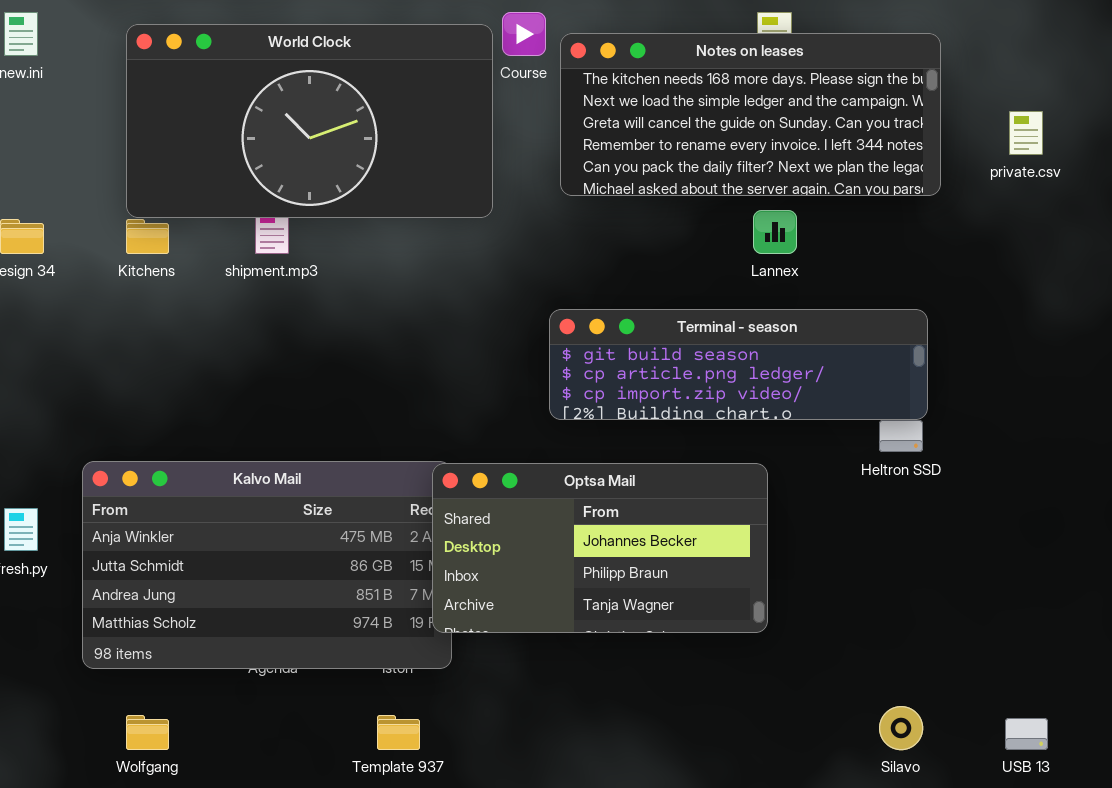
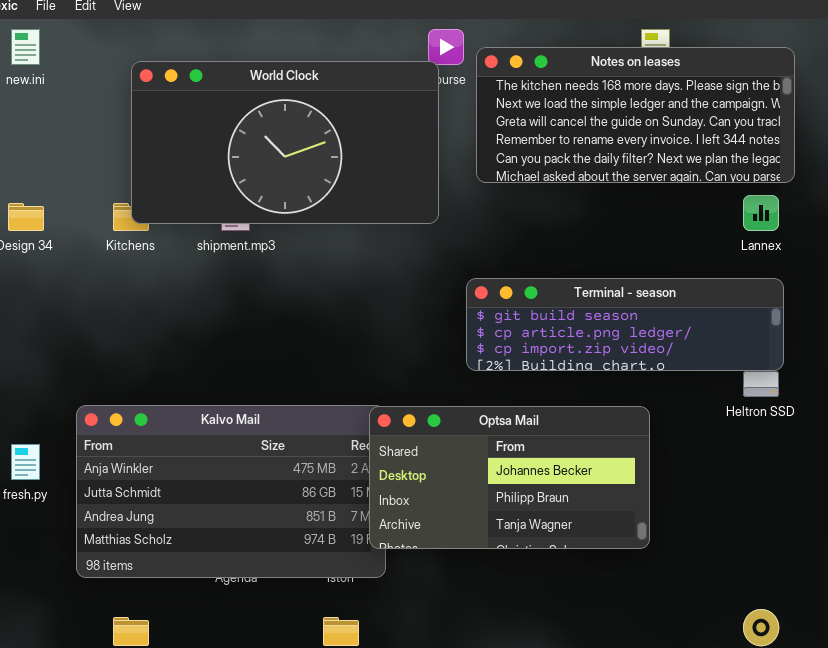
World Clock: [126,24,493,218] -> [131,61,439,224], moved
Lannex: [753,210,797,254] -> [743,195,779,231], moved

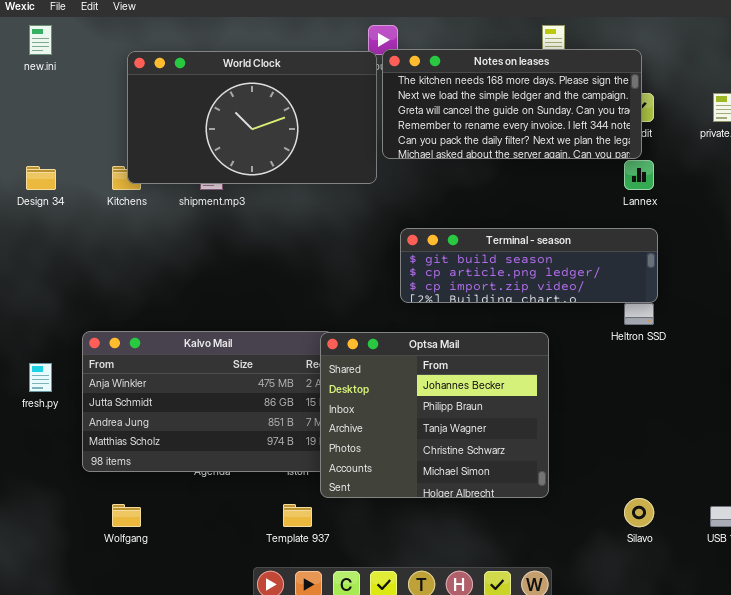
Notes on leases: [476,47,795,183] -> [382,49,642,159], moved
Optsa Mail: [369,406,650,549] -> [320,332,549,498], resized

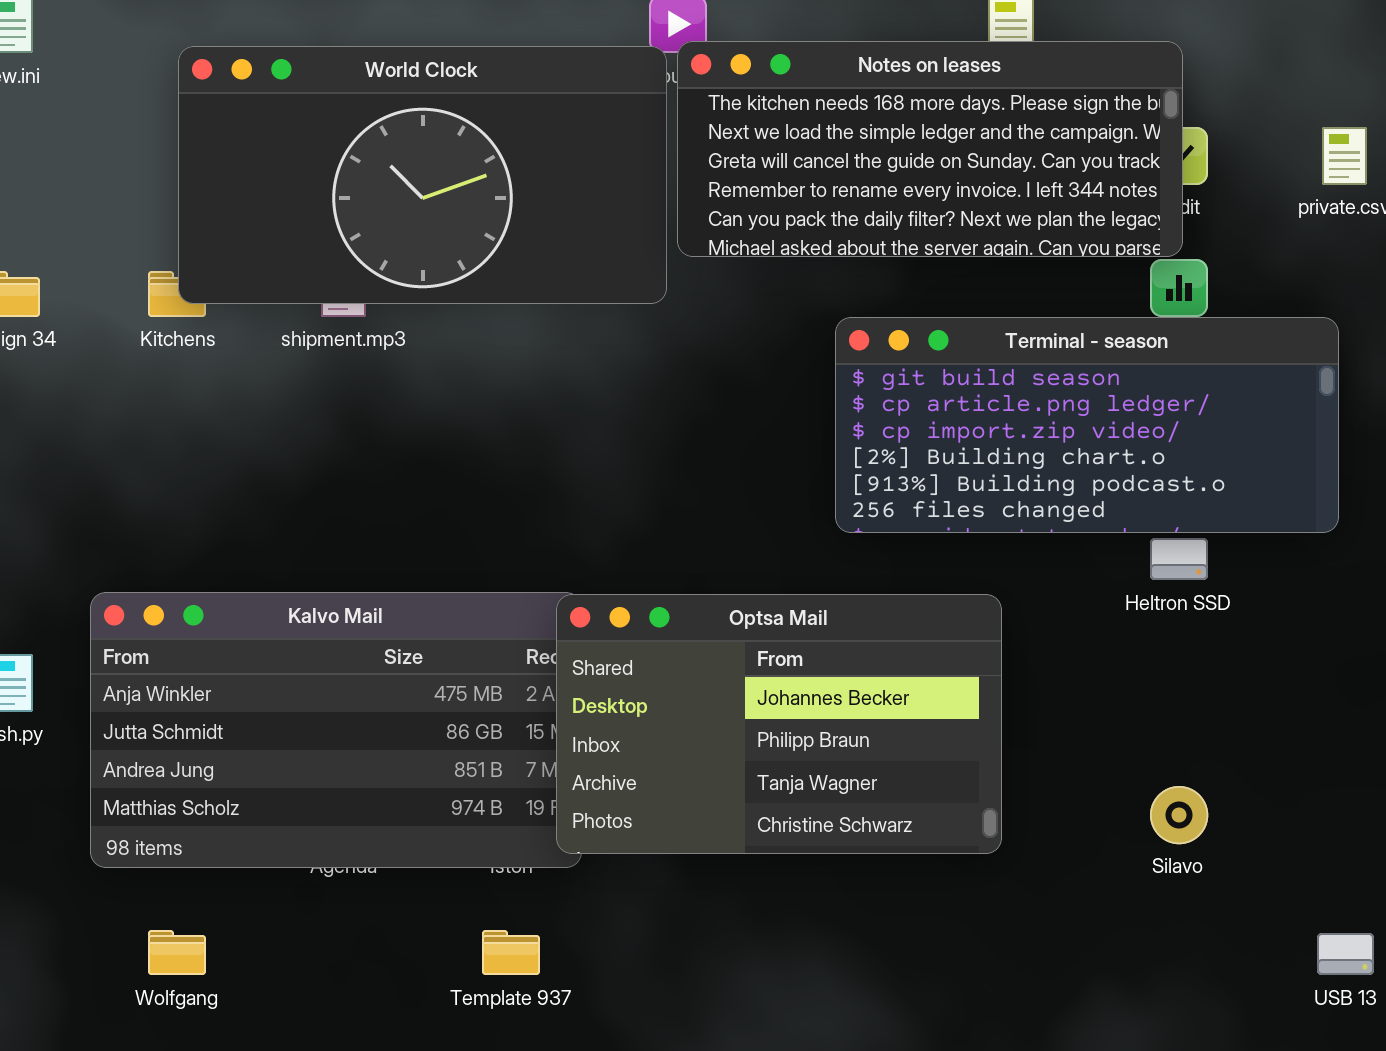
Terminal - season: [400,228,658,303] -> [835,317,1339,533], moved, resized
Optsa Mail: [320,332,549,498] -> [556,594,1002,854], resized
Silavo: [624,498,654,527] -> [1150,786,1208,844], moved

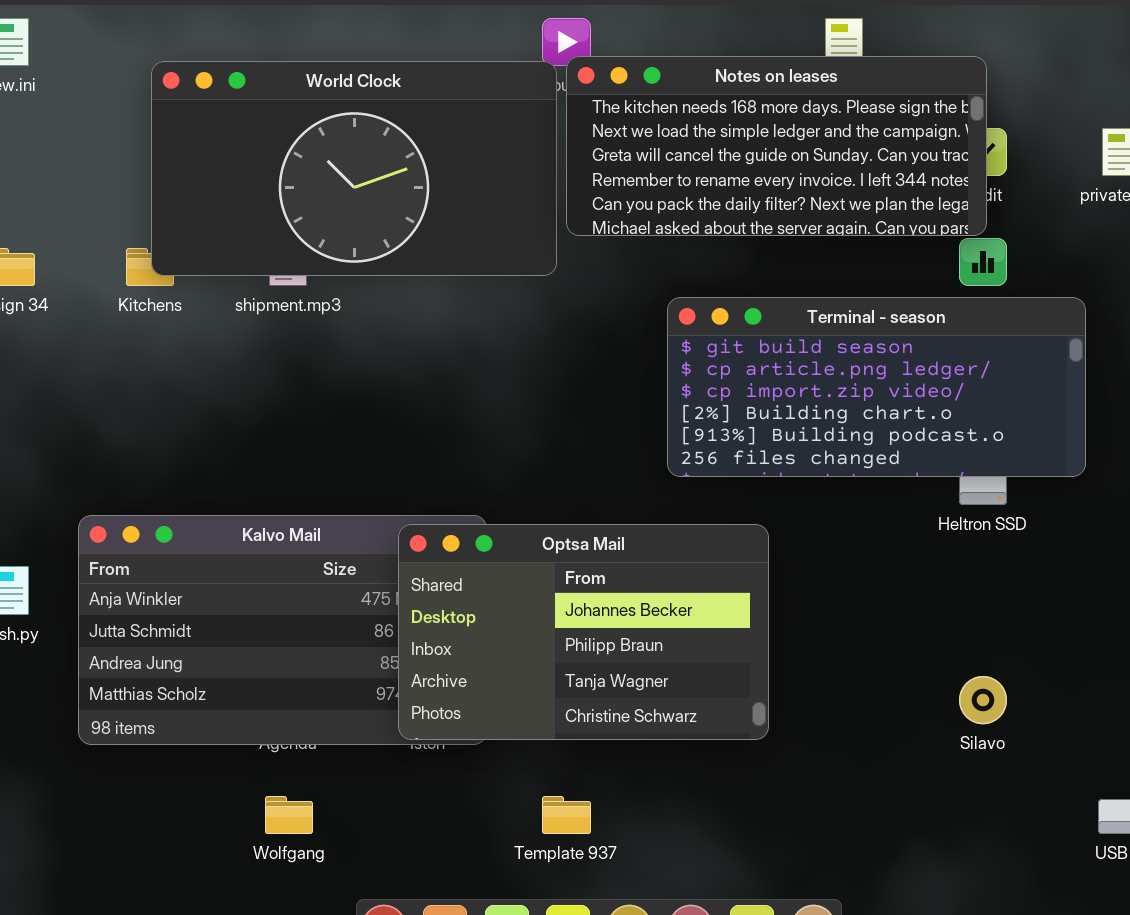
Terminal - season: [835,317,1339,533] -> [667,297,1086,477], moved
Optsa Mail: [556,594,1002,854] -> [398,524,769,740], moved
Wolfgang: [148,930,206,975] -> [265,796,313,834], moved
Template 937: [482,930,540,975] -> [542,796,591,834], moved

